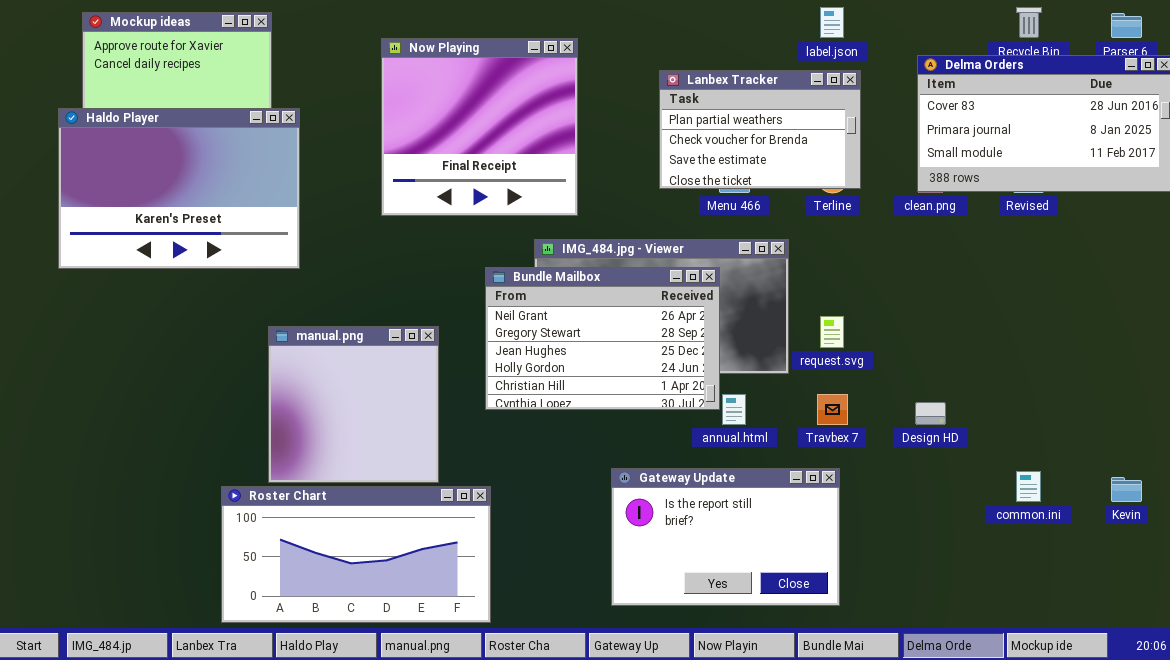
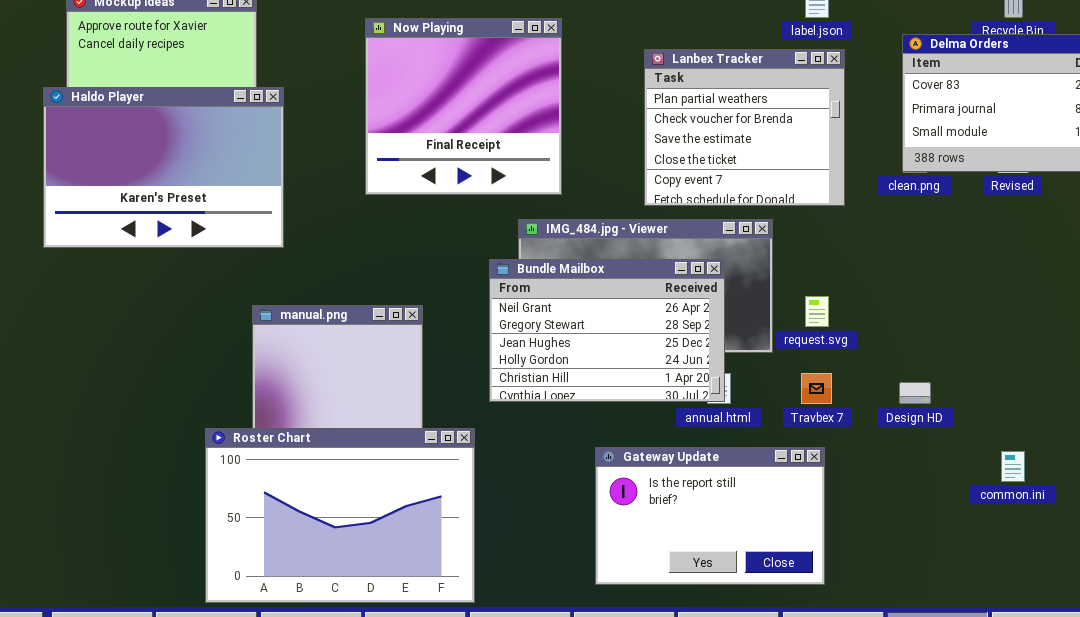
Lanbex Tracker: [659,70,861,189] -> [644,49,845,206], resized
Bundle Mailbox: [485,267,720,410] -> [489,259,725,402], moved
Roster Chart: [221,486,491,623] -> [205,428,475,603], resized

